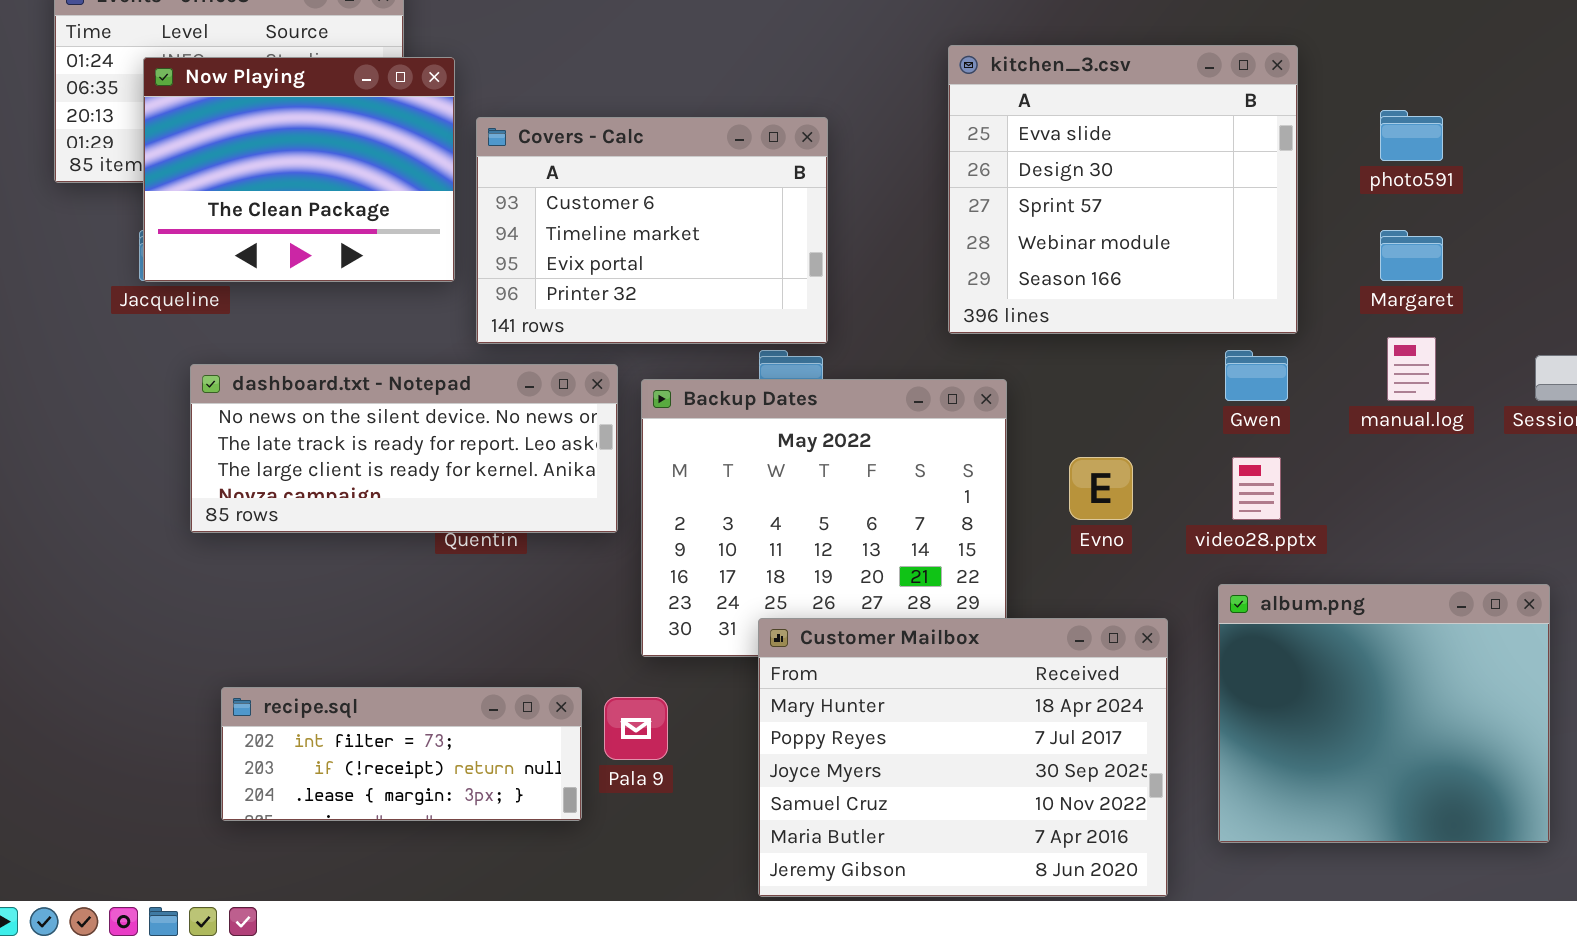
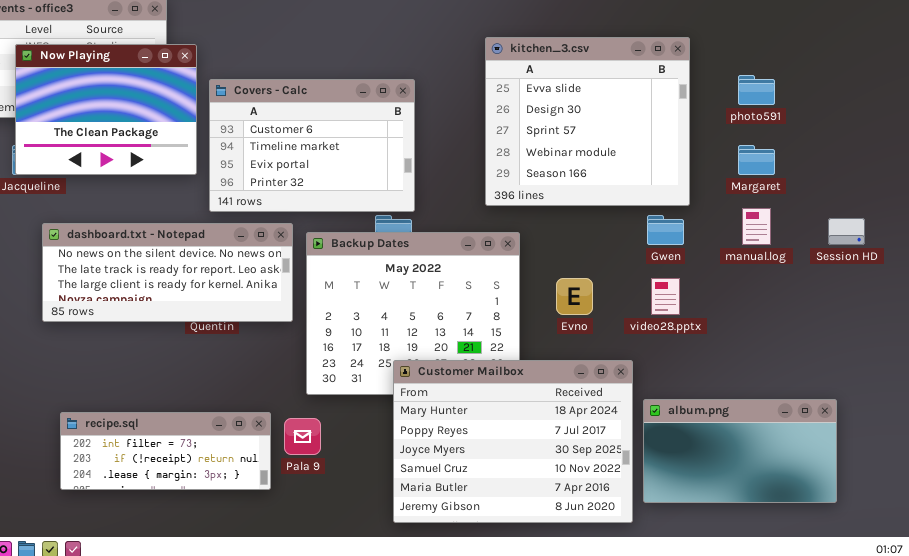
album.png: [1218,584,1550,843] -> [643,399,837,503], resized
Customer Mailbox: [758,618,1168,897] -> [393,360,633,523], moved

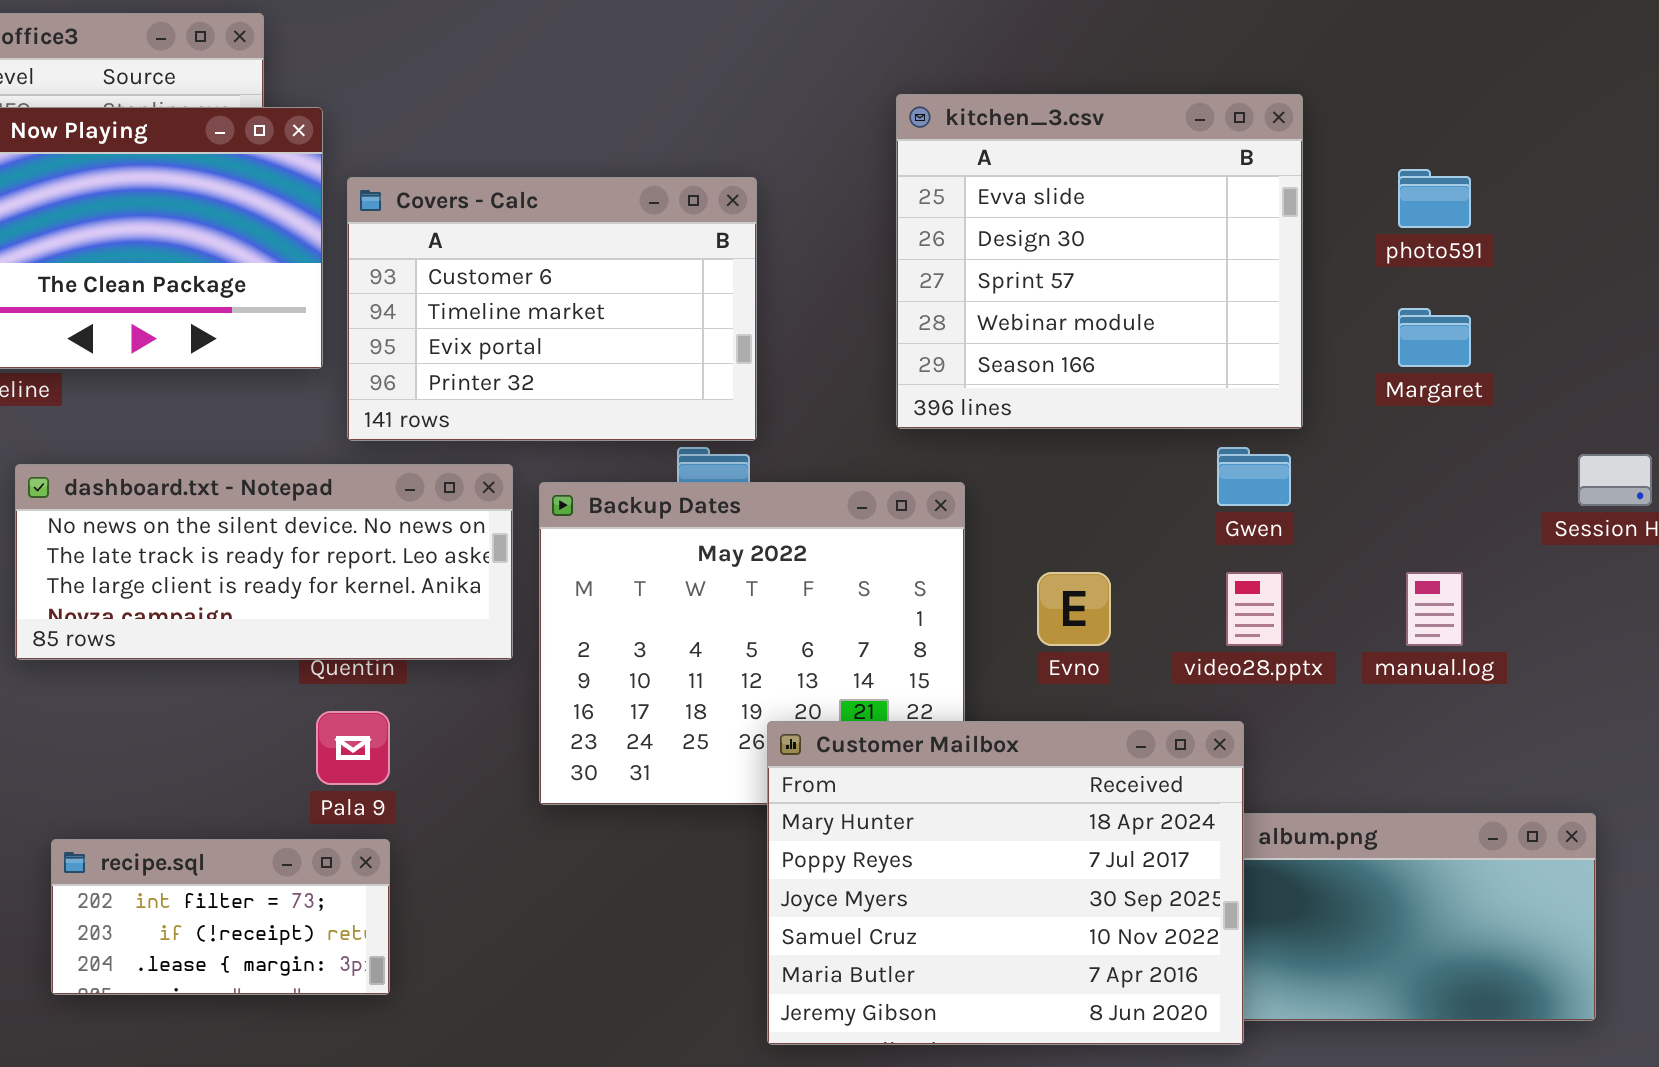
manual.log: [742,208,771,245] -> [1406,572,1463,646], moved
Customer Mailbox: [393,360,633,523] -> [767,721,1244,1045], moved
recipe.sql: [60,412,271,490] -> [51,839,390,995], resized
Pala 9: [284,418,321,455] -> [316,711,390,785], moved

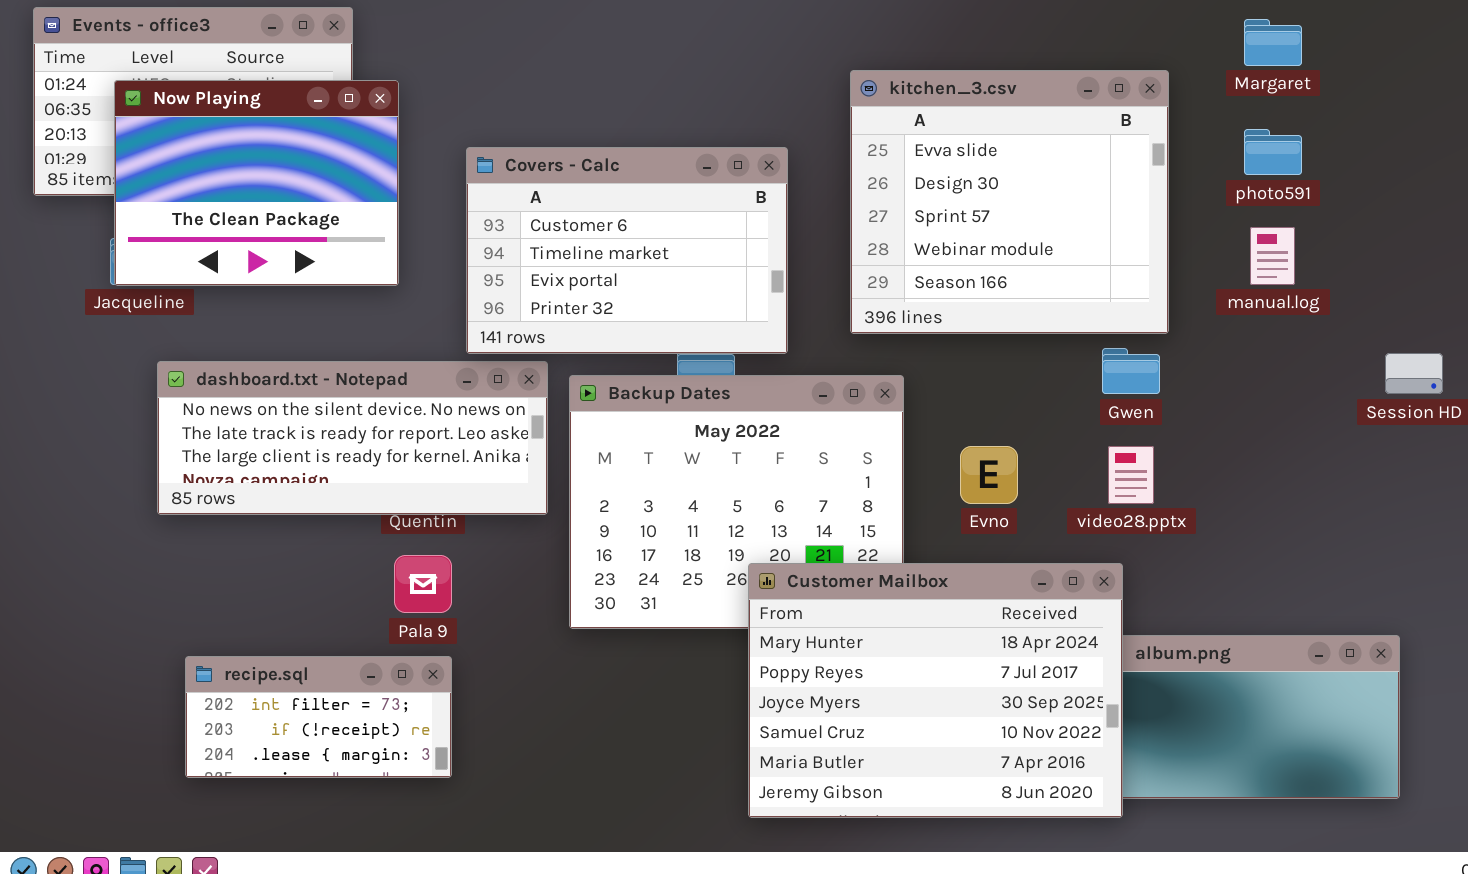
Covers - Calc: [347,177,757,441] -> [466,147,788,354], moved
Margaret: [1398,308,1471,367] -> [1244,19,1302,66], moved
manual.log: [1406,572,1463,646] -> [1250,227,1295,285], moved

